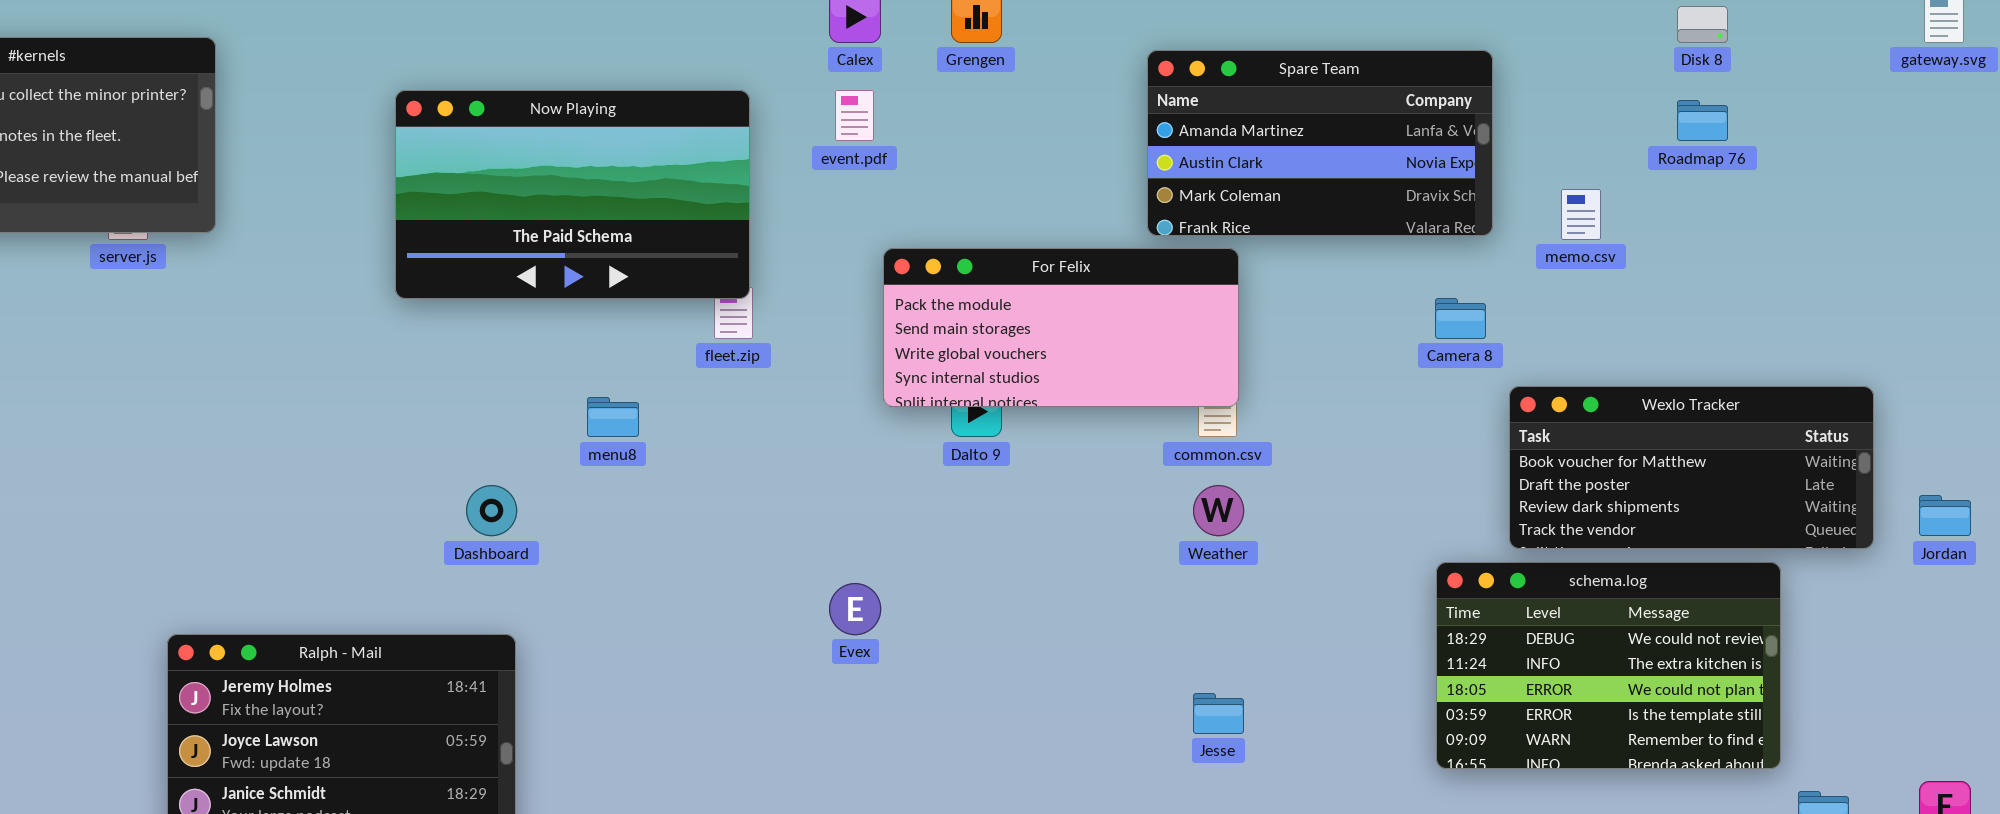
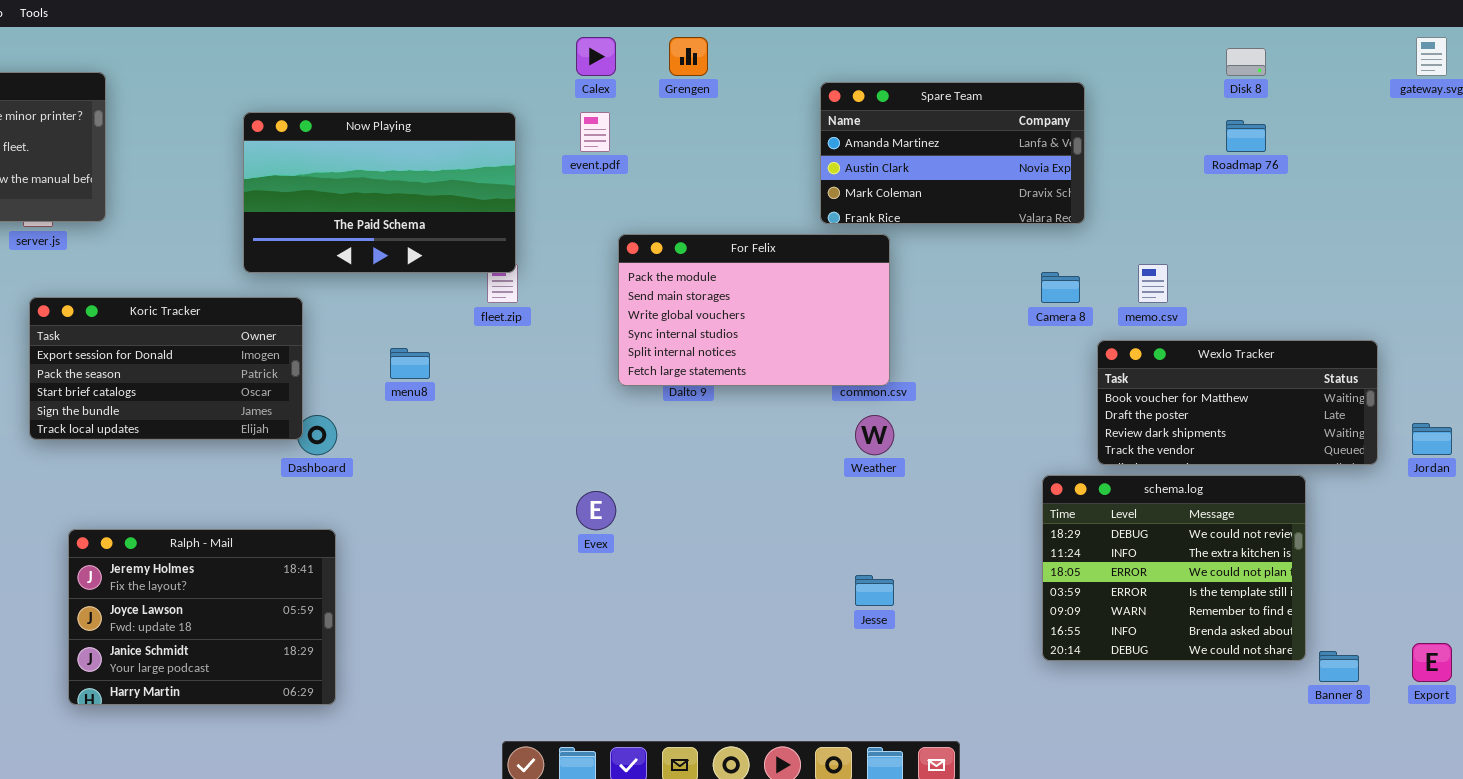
memo.csv: [1561,189,1601,240] -> [1138,264,1168,303], moved
For Felix: [883,248,1239,407] -> [618,234,890,386], resized
Koric Tracker: none -> [29,297,303,440], opened
schema.log: [1436,562,1781,769] -> [1042,475,1306,661], resized

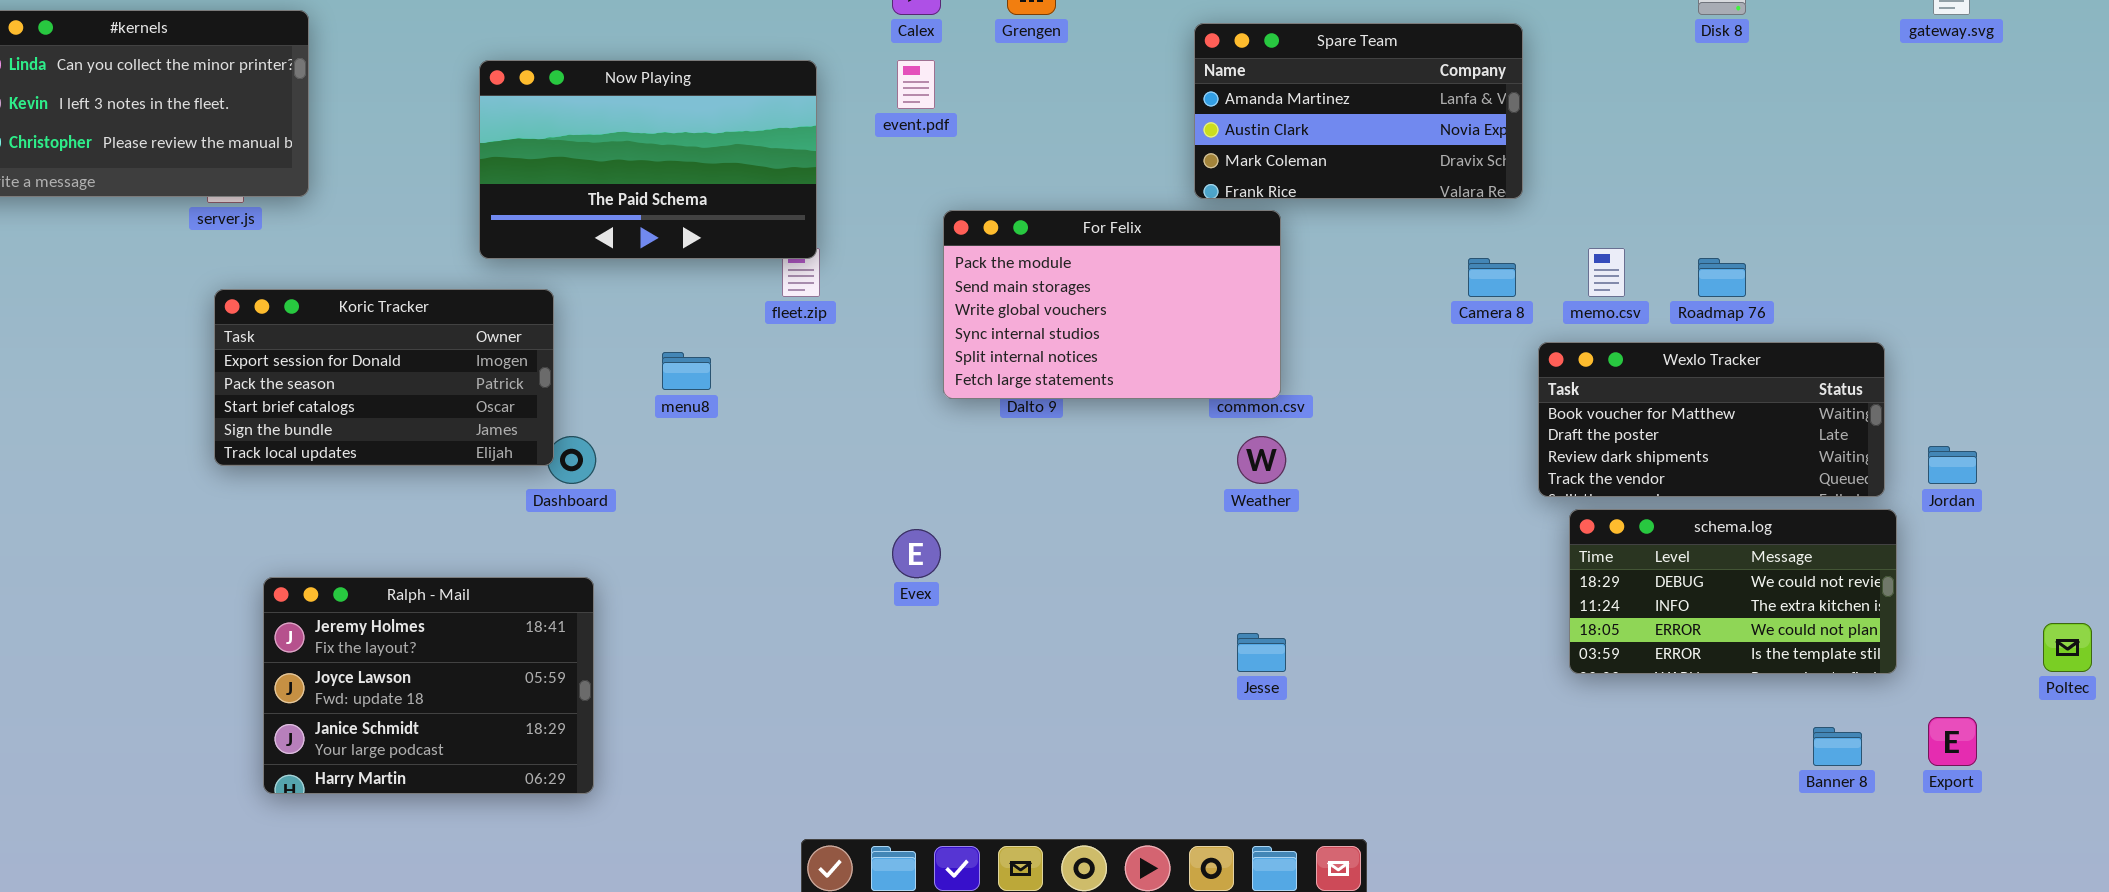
Roadmap 76: [1226,120,1266,152] -> [1698,258,1746,297], moved
schema.log: [1042,475,1306,661] -> [1569,509,1897,674], moved, resized

